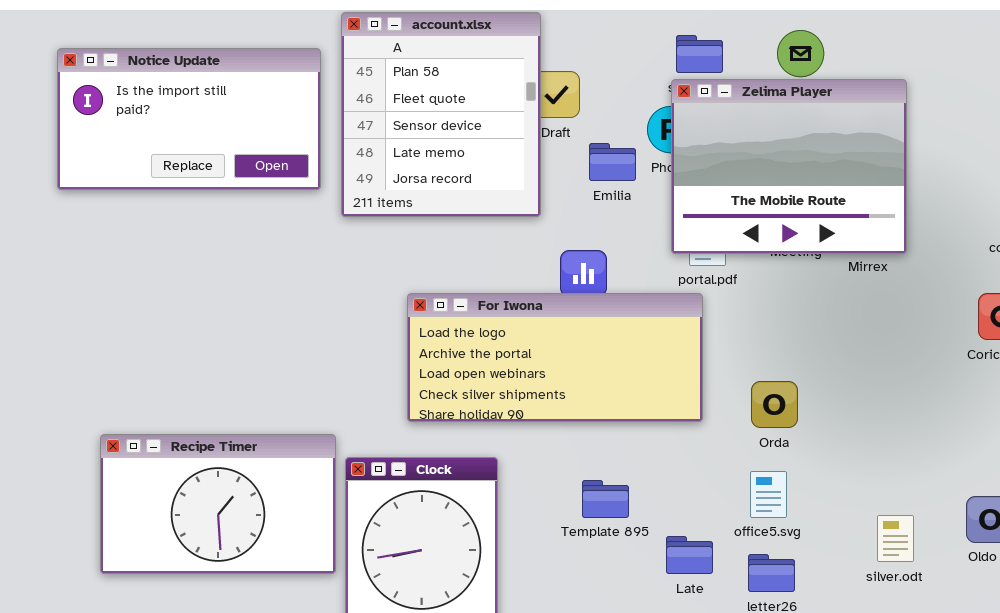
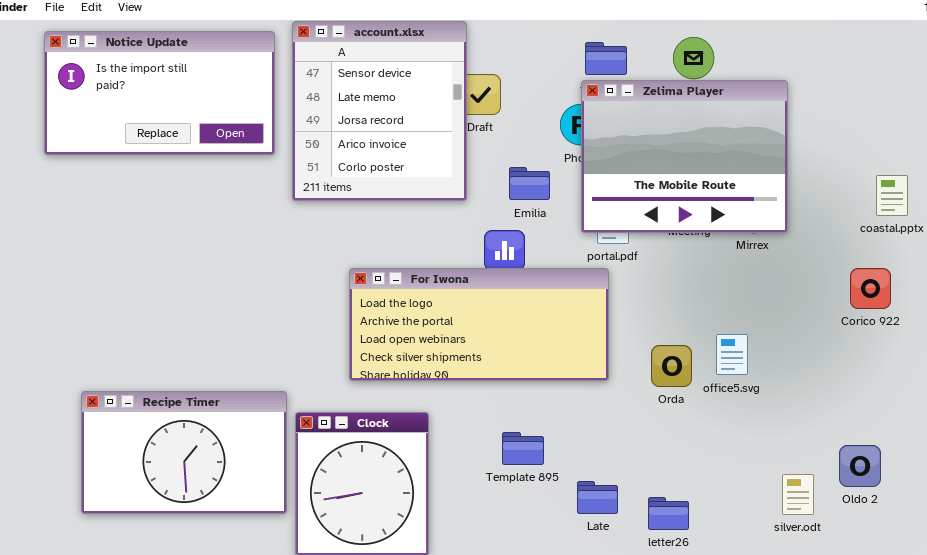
account.xlsx: [341,12,541,217] -> [292,21,467,201], scrolled down 2 rows
Notice Update: [57,48,321,190] -> [44,31,275,155], moved
Emilia: [589,143,636,181] -> [509,167,550,200], moved
office5.svg: [750,471,787,518] -> [716,334,748,375], moved
silver.odt: [877,515,914,562] -> [782,474,814,515], moved

